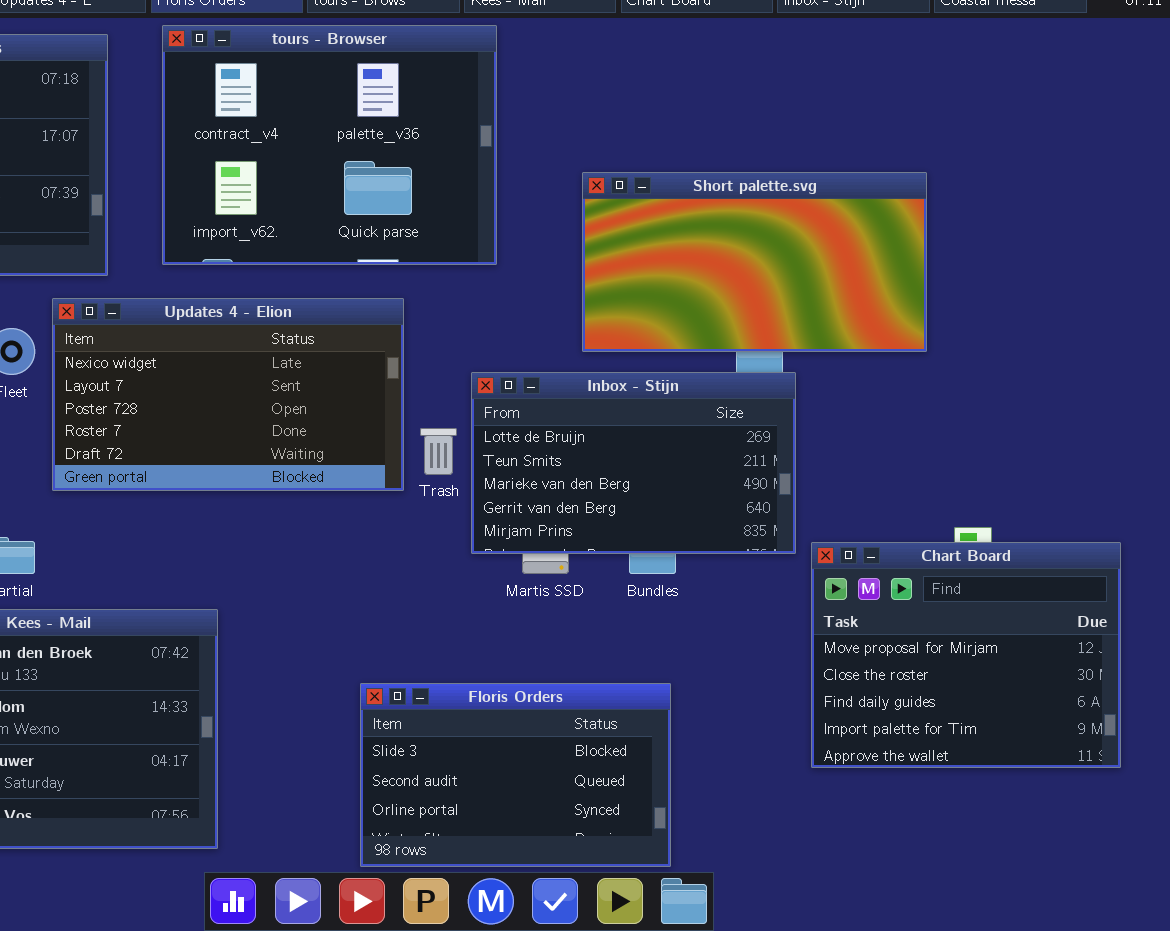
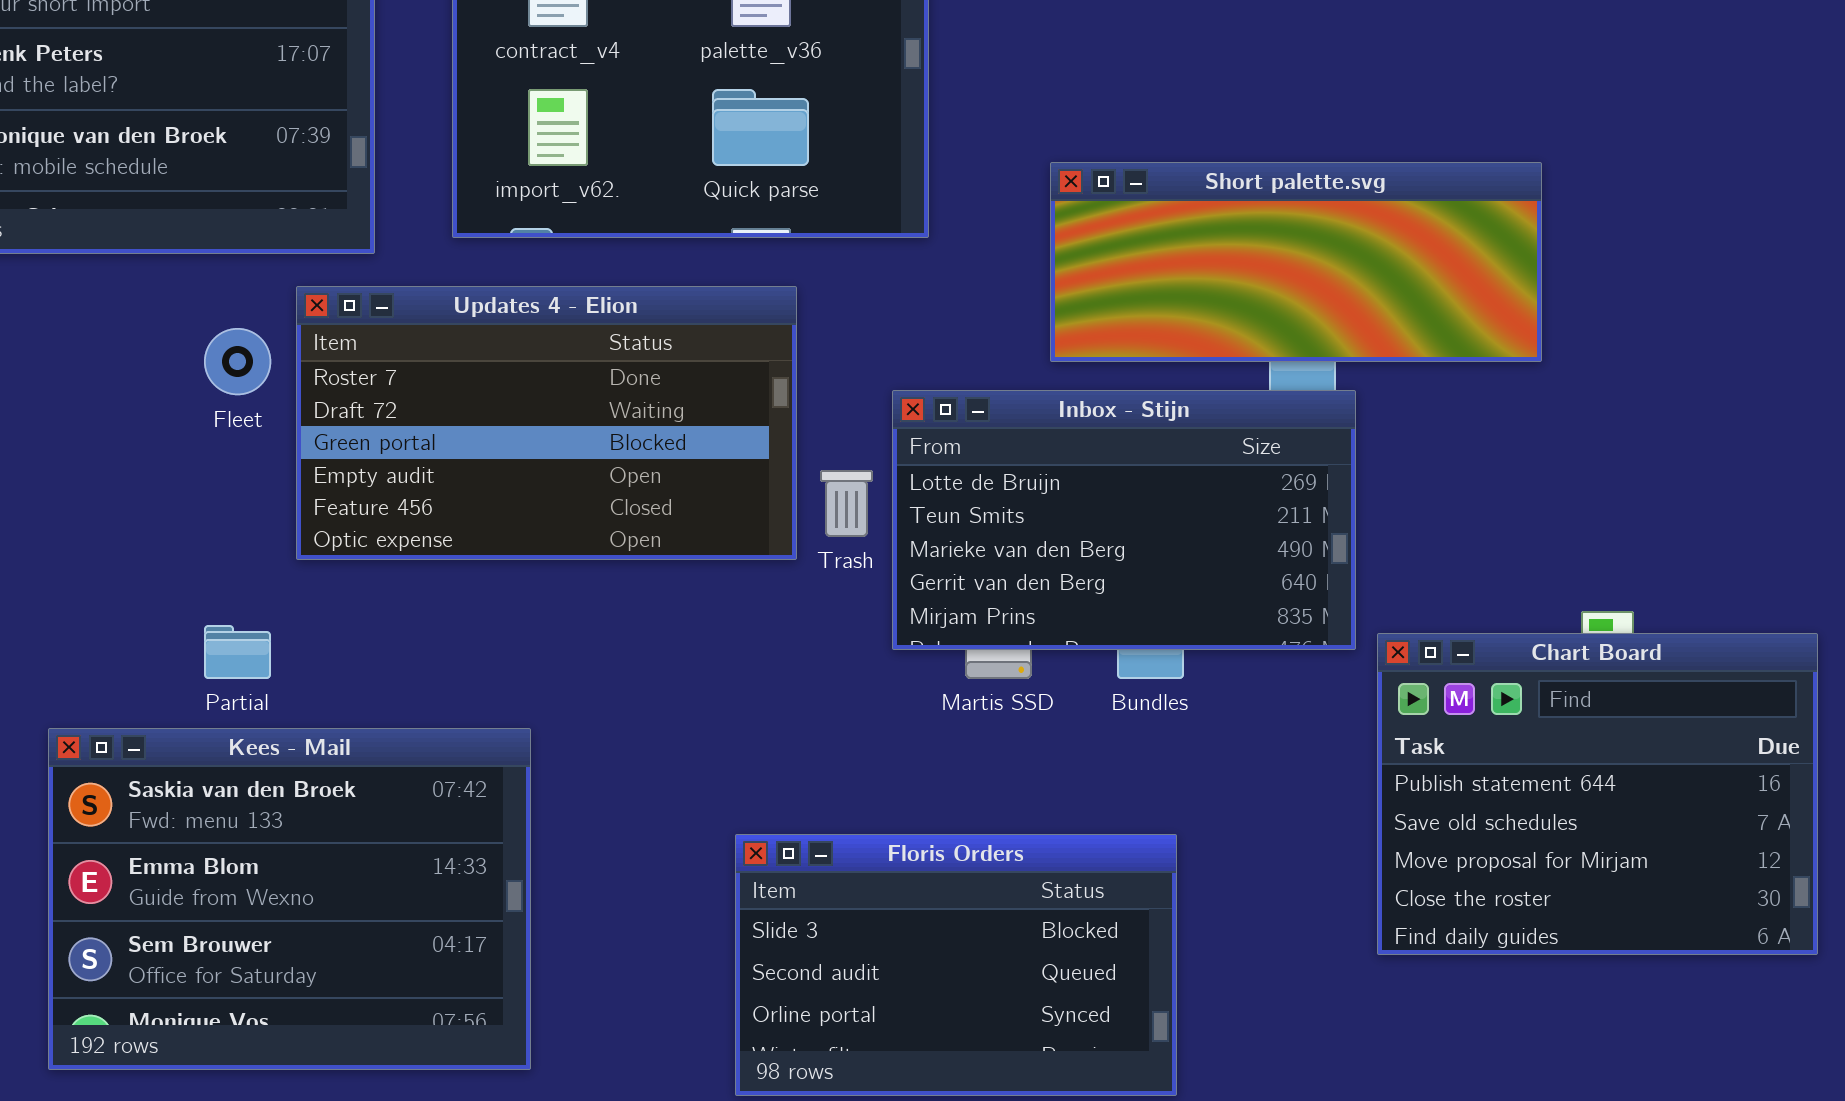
Short palette.svg: [582,172,927,352] -> [1050,162,1542,362], resized
Updates 4 - Elion: [52,298,404,491] -> [296,286,797,560], scrolled down 3 rows
Chart Board: [811,542,1121,768] -> [1377,633,1818,955], scrolled up 2 rows

